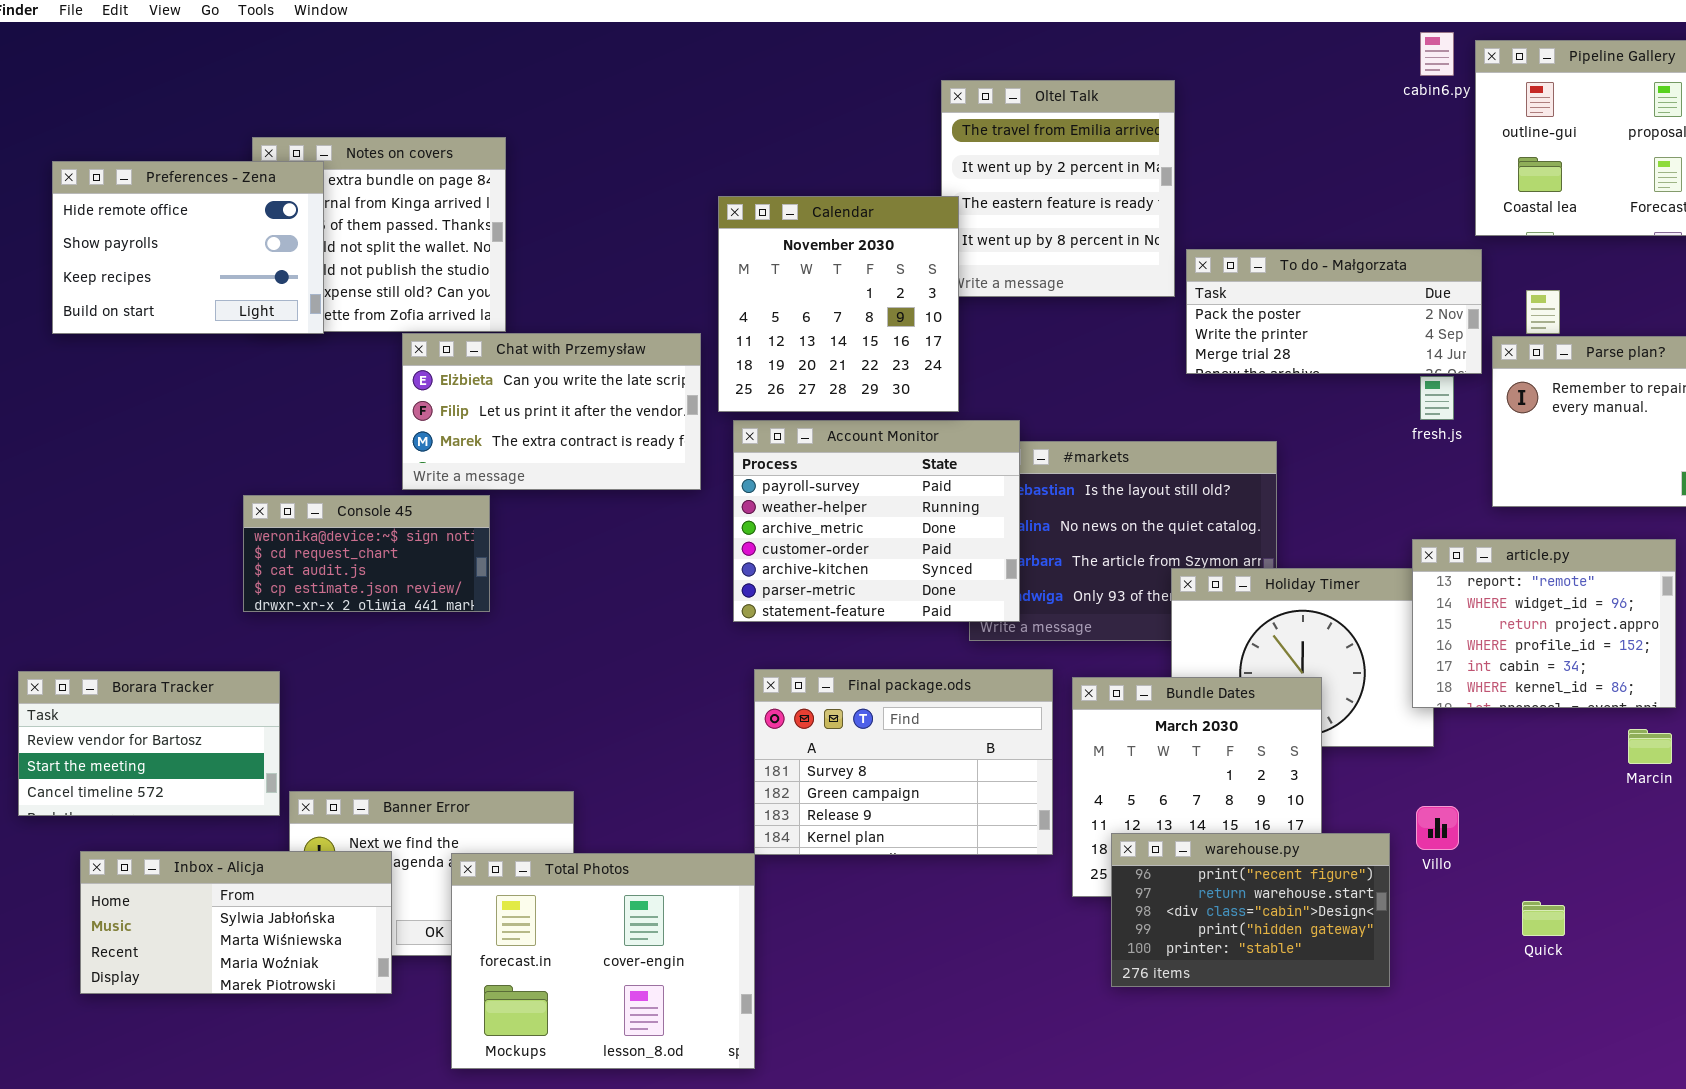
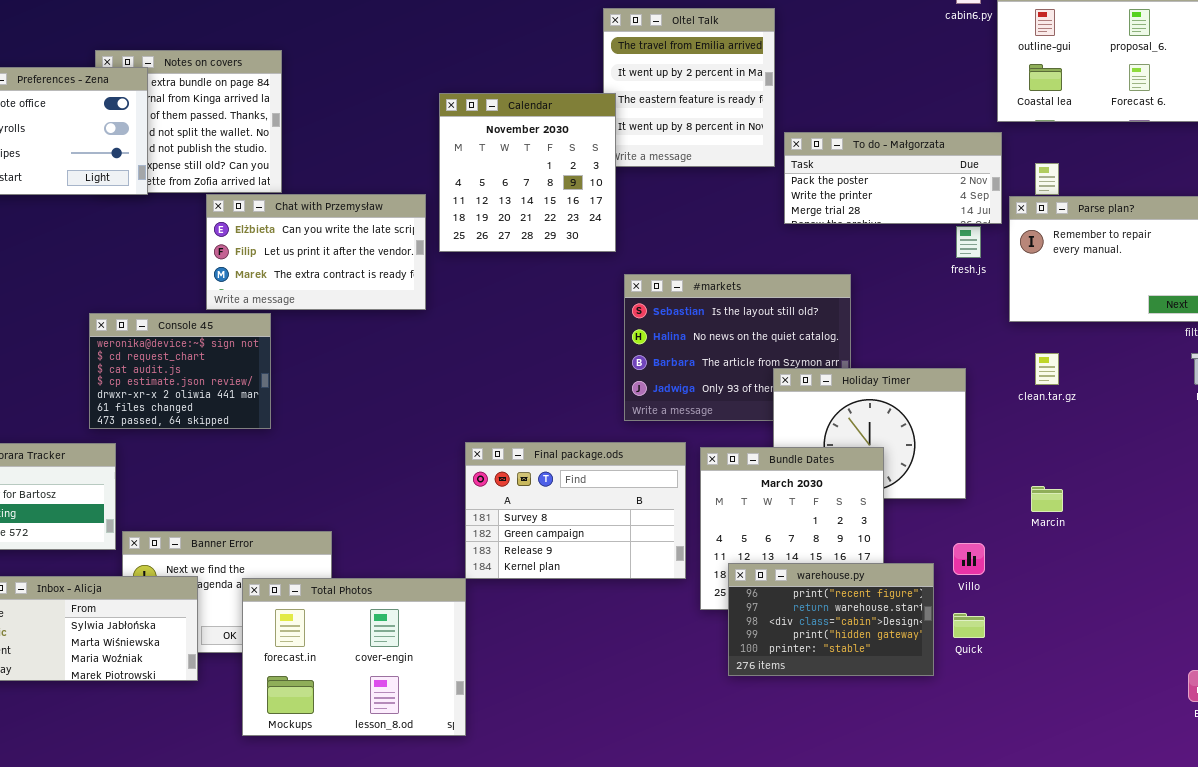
Account Monitor: [733,420,1020,622] -> none, closed
Console 45: [243,495,490,612] -> [89,313,271,429], resized
article.py: [1412,539,1676,708] -> none, closed
Marcin: [1628,729,1672,764] -> [1031,486,1063,512], moved
Quick: [1522,901,1565,936] -> [953,613,985,638], moved

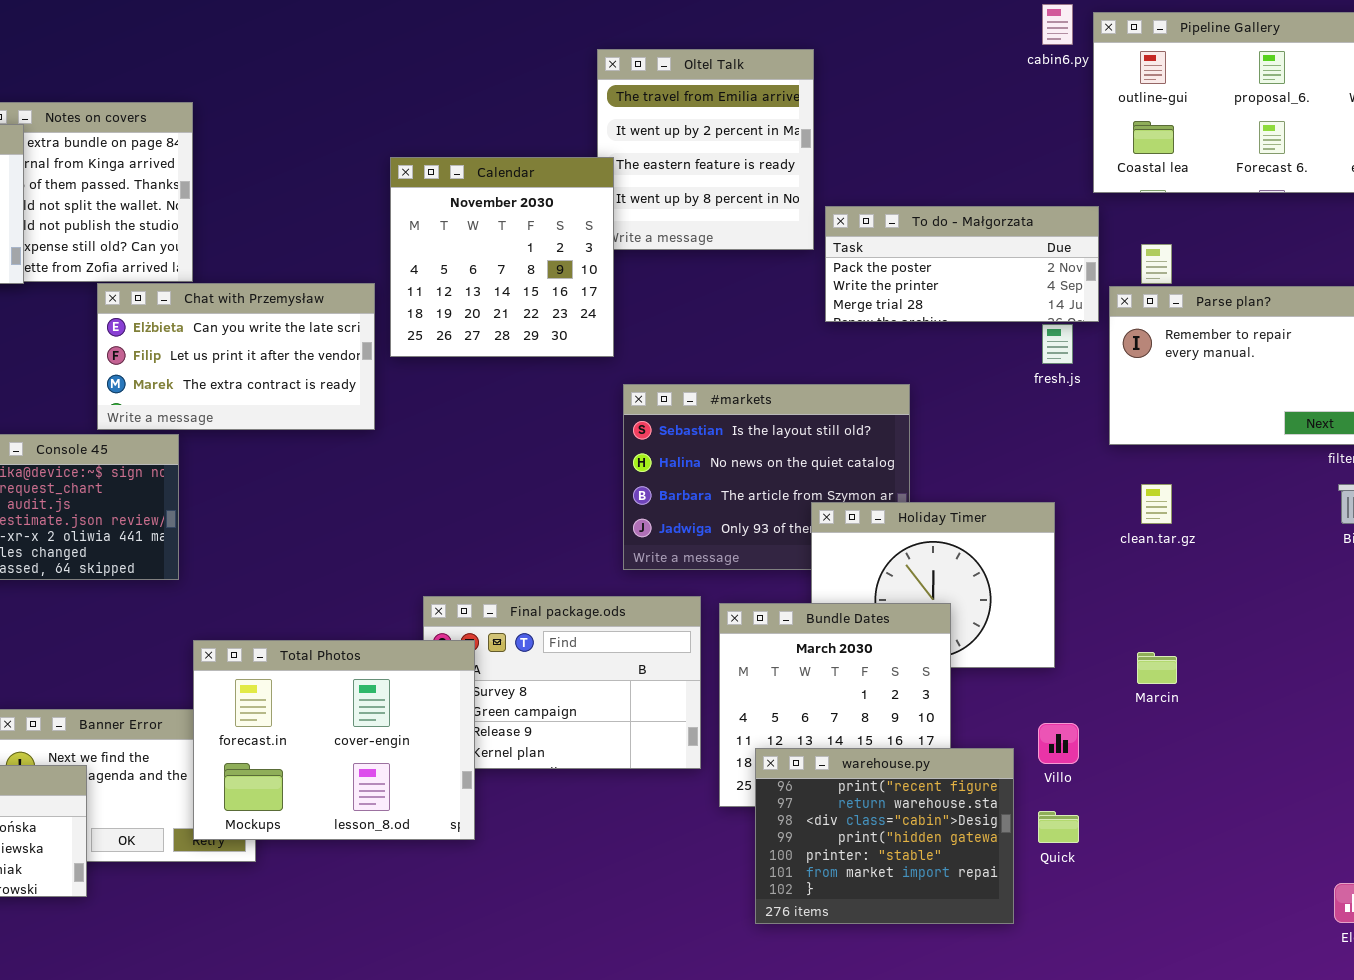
warehouse.py: [728,563,934,676] -> [755,748,1014,924], resized
Total Photos: [242,578,466,736] -> [193,640,475,840], moved

